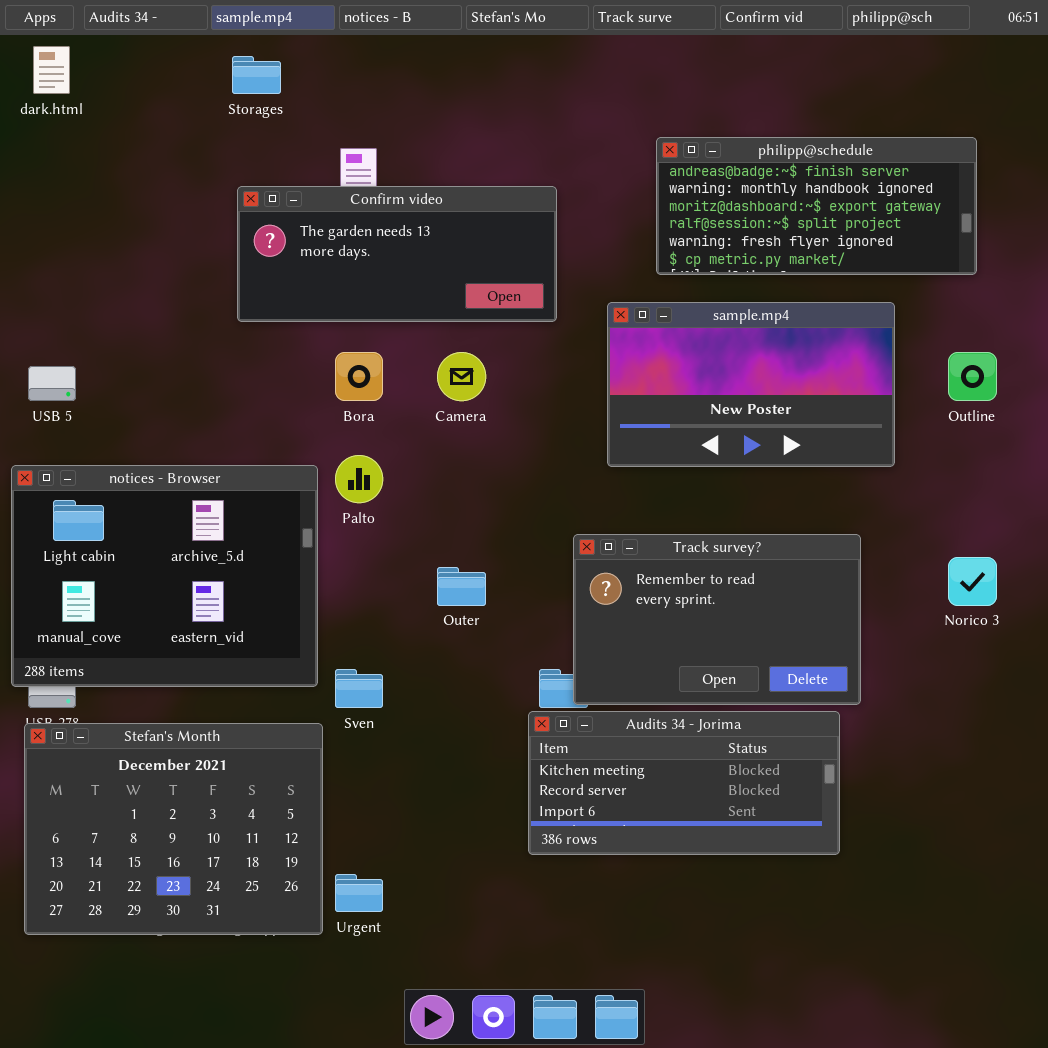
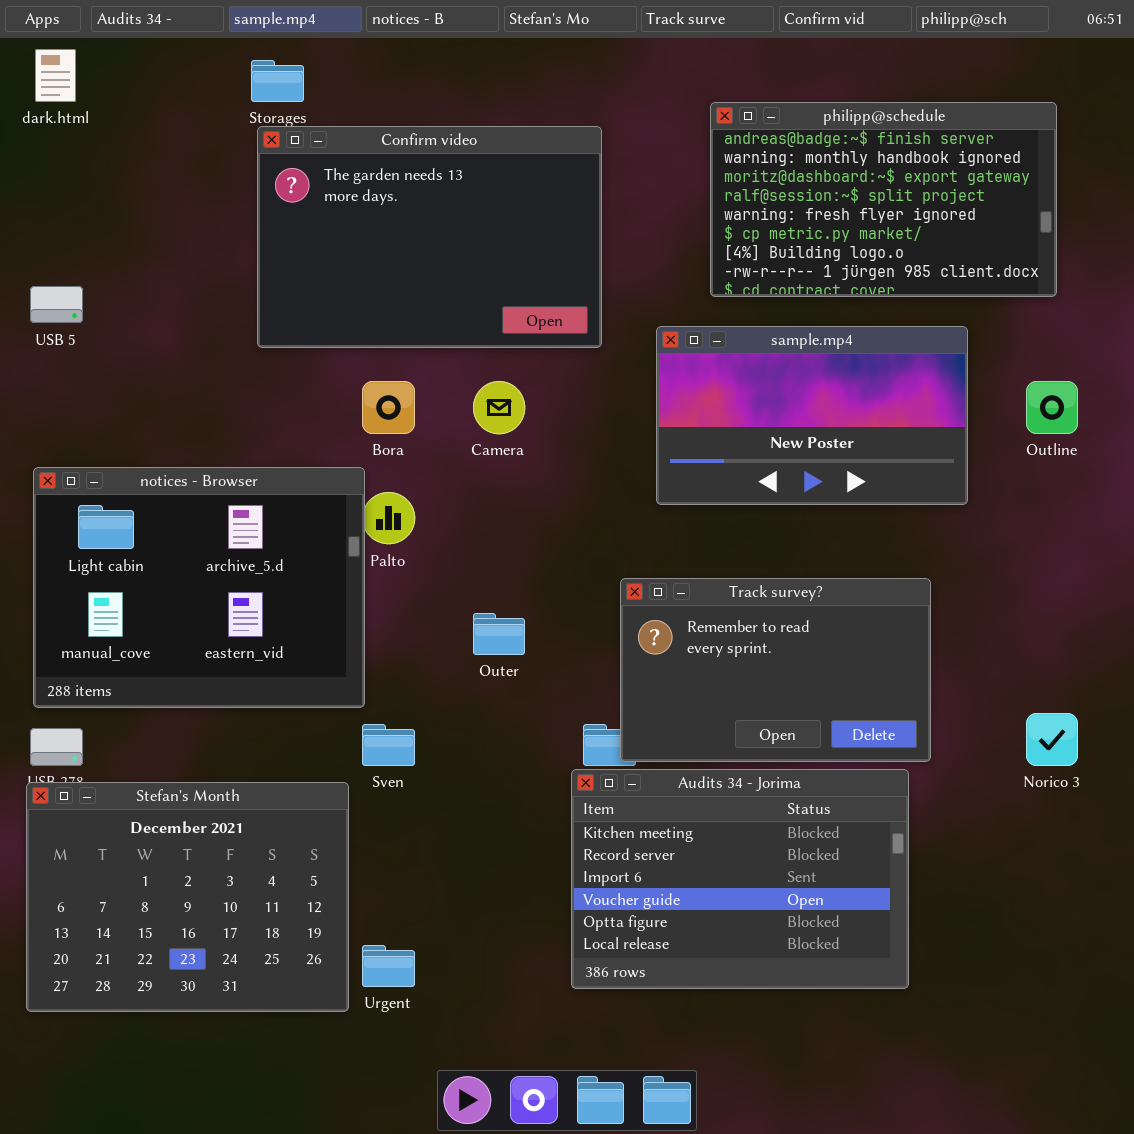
philipp@schedule: [656,137,977,275] -> [710,102,1057,297], resized
Confirm video: [237,186,557,322] -> [257,126,602,348], resized
USB 5: [28,366,76,401] -> [30,286,83,323], moved
notices - Browser: [11,465,318,687] -> [33,467,365,708], moved
Norico 3: [948,557,997,606] -> [1026,713,1078,766], moved
Audits 34 - Jorima: [528,711,840,855] -> [571,769,909,989], resized

